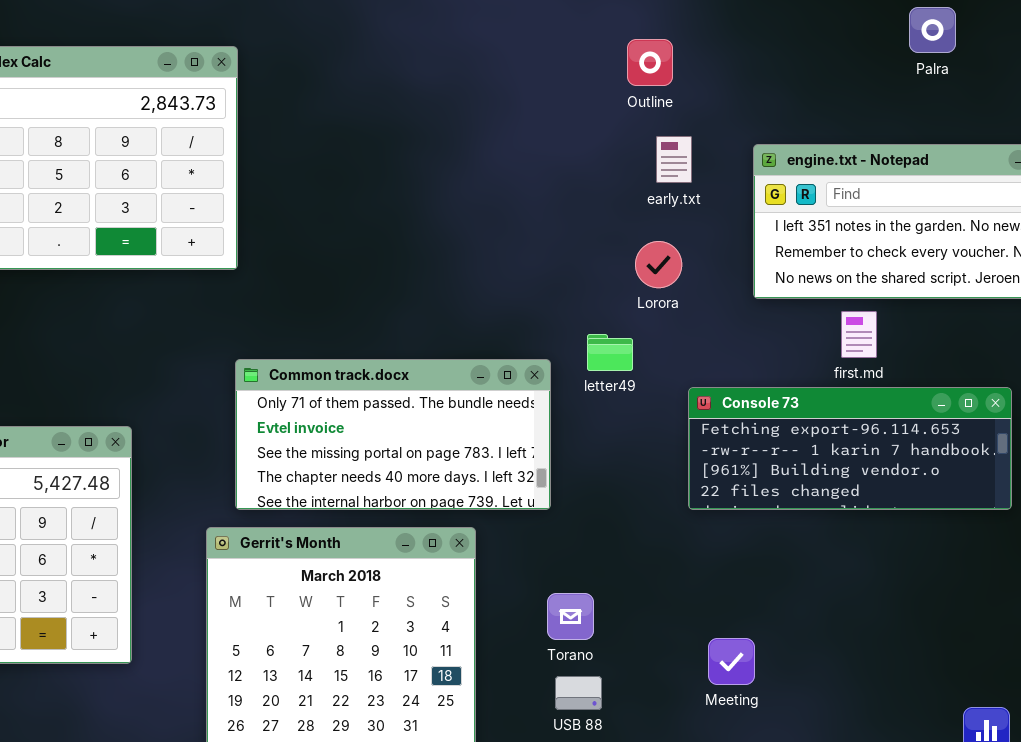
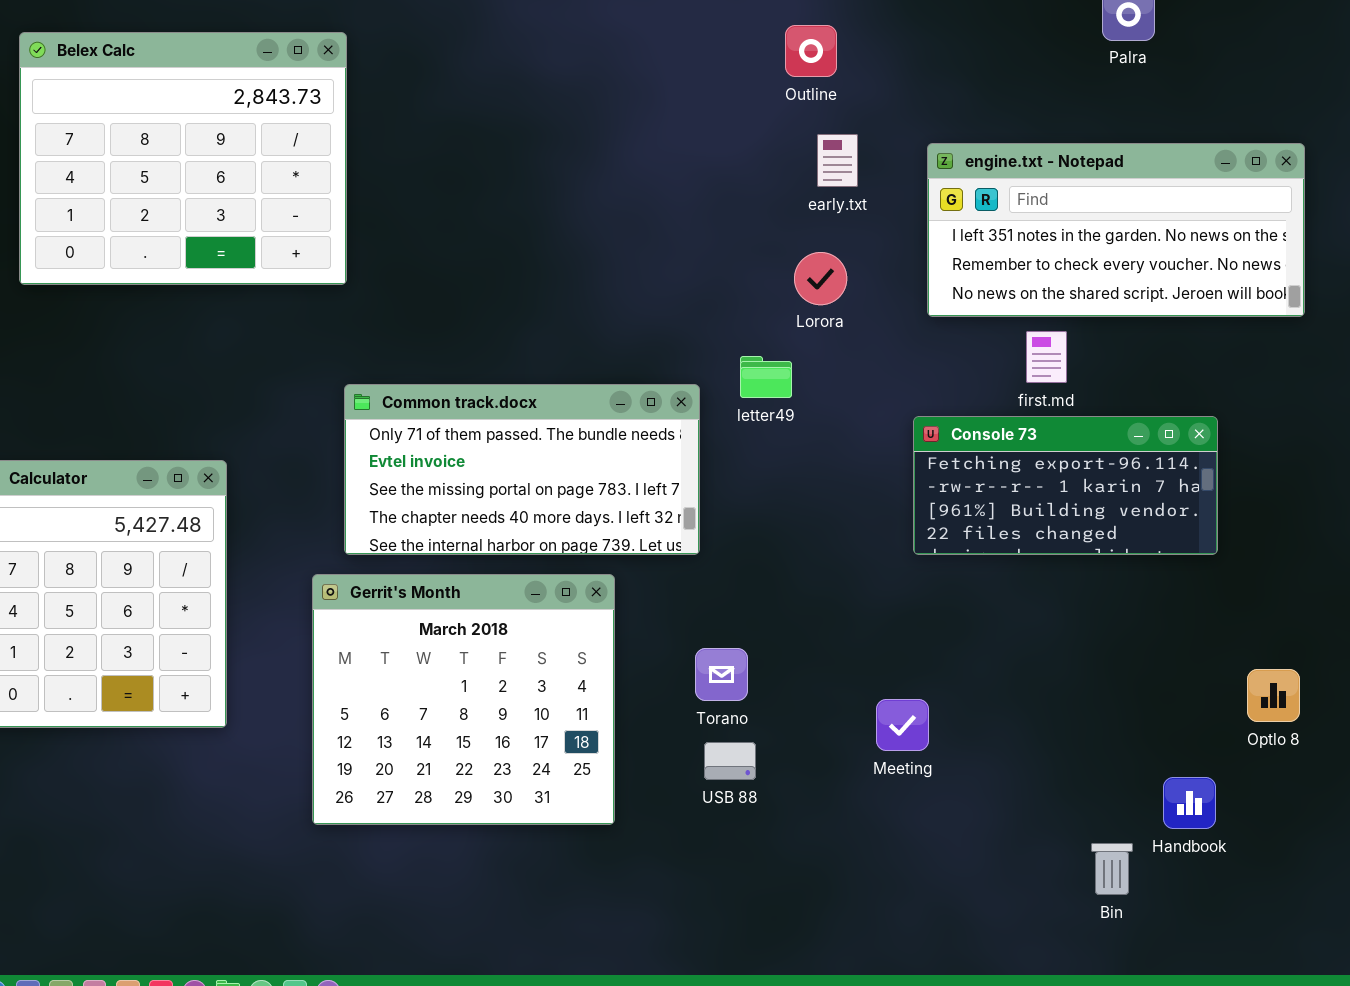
Console 73: [688,387,1012,510] -> [913,416,1218,555], resized

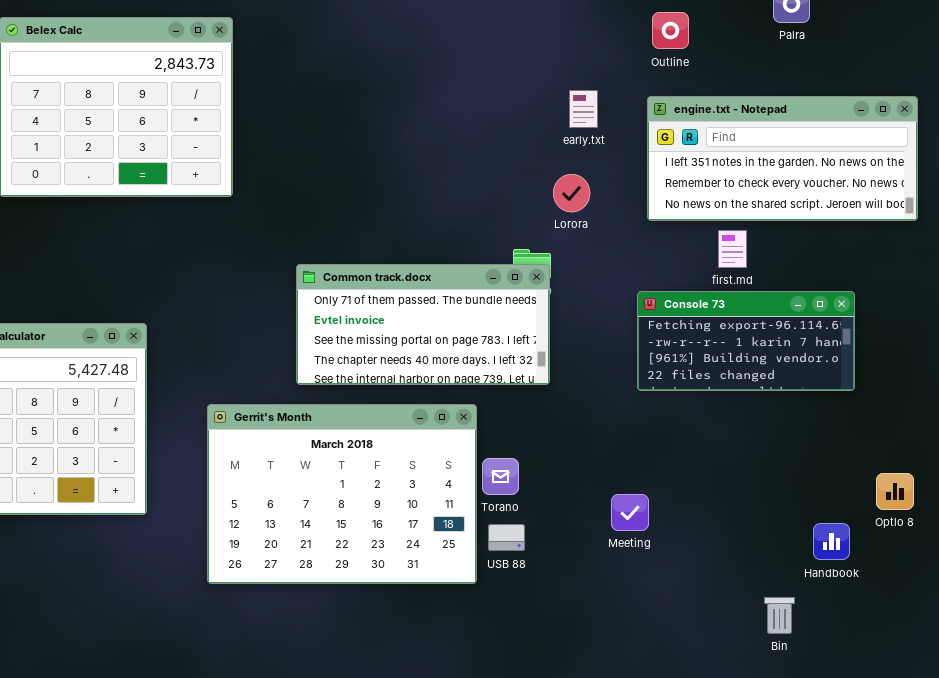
Outline: [785,25,837,77] -> [652,12,689,49], moved
Common track.docx: [344,384,700,555] -> [296,264,550,385], moved
Gerrit's Month: [312,574,615,825] -> [207,404,477,584], resized
Handbook: [1163,777,1216,829] -> [813,523,850,560], moved

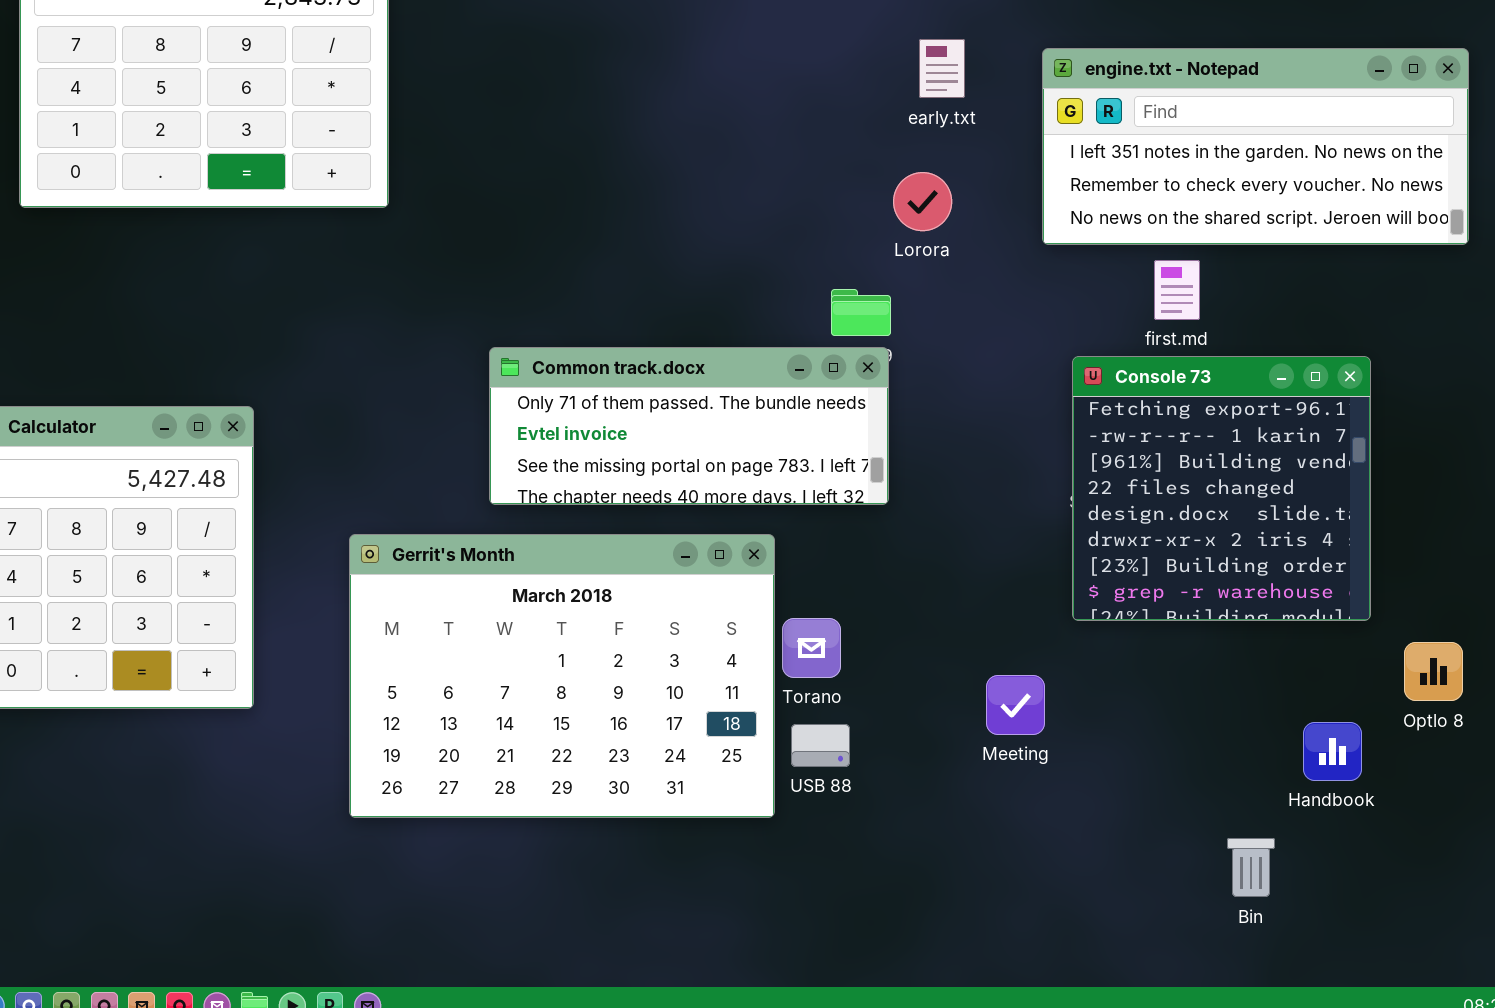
Common track.docx: [296,264,550,385] -> [489,347,889,505], resized
Console 73: [637,291,855,391] -> [1072,356,1371,621], resized

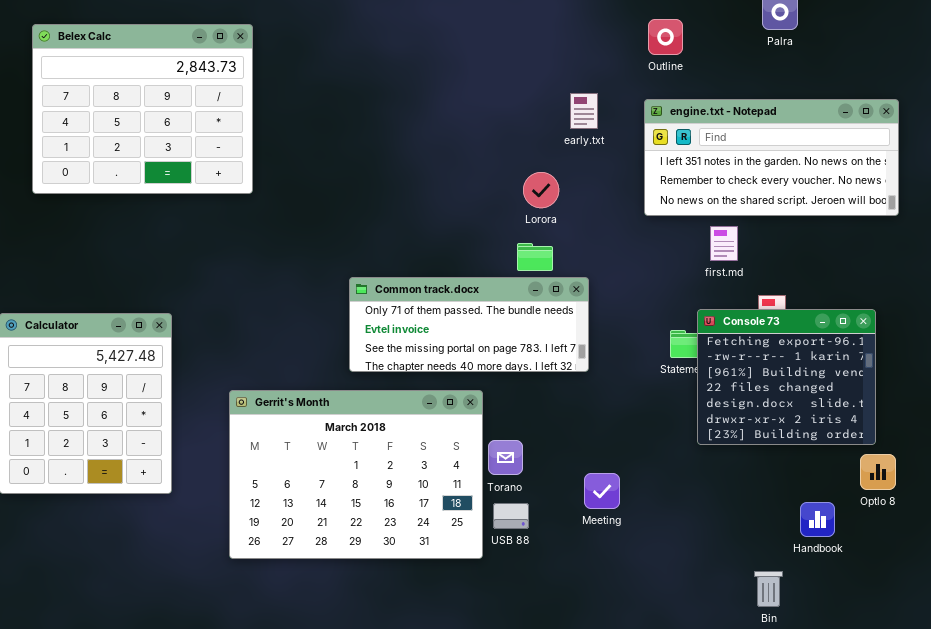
Lorora: [893,172,952,231] -> [523,172,559,208], moved
Common track.docx: [489,347,889,505] -> [349,277,589,372], moved
Console 73: [1072,356,1371,621] -> [697,309,876,445], moved, resized
Meeting: [986,675,1045,735] -> [584,473,620,509], moved

